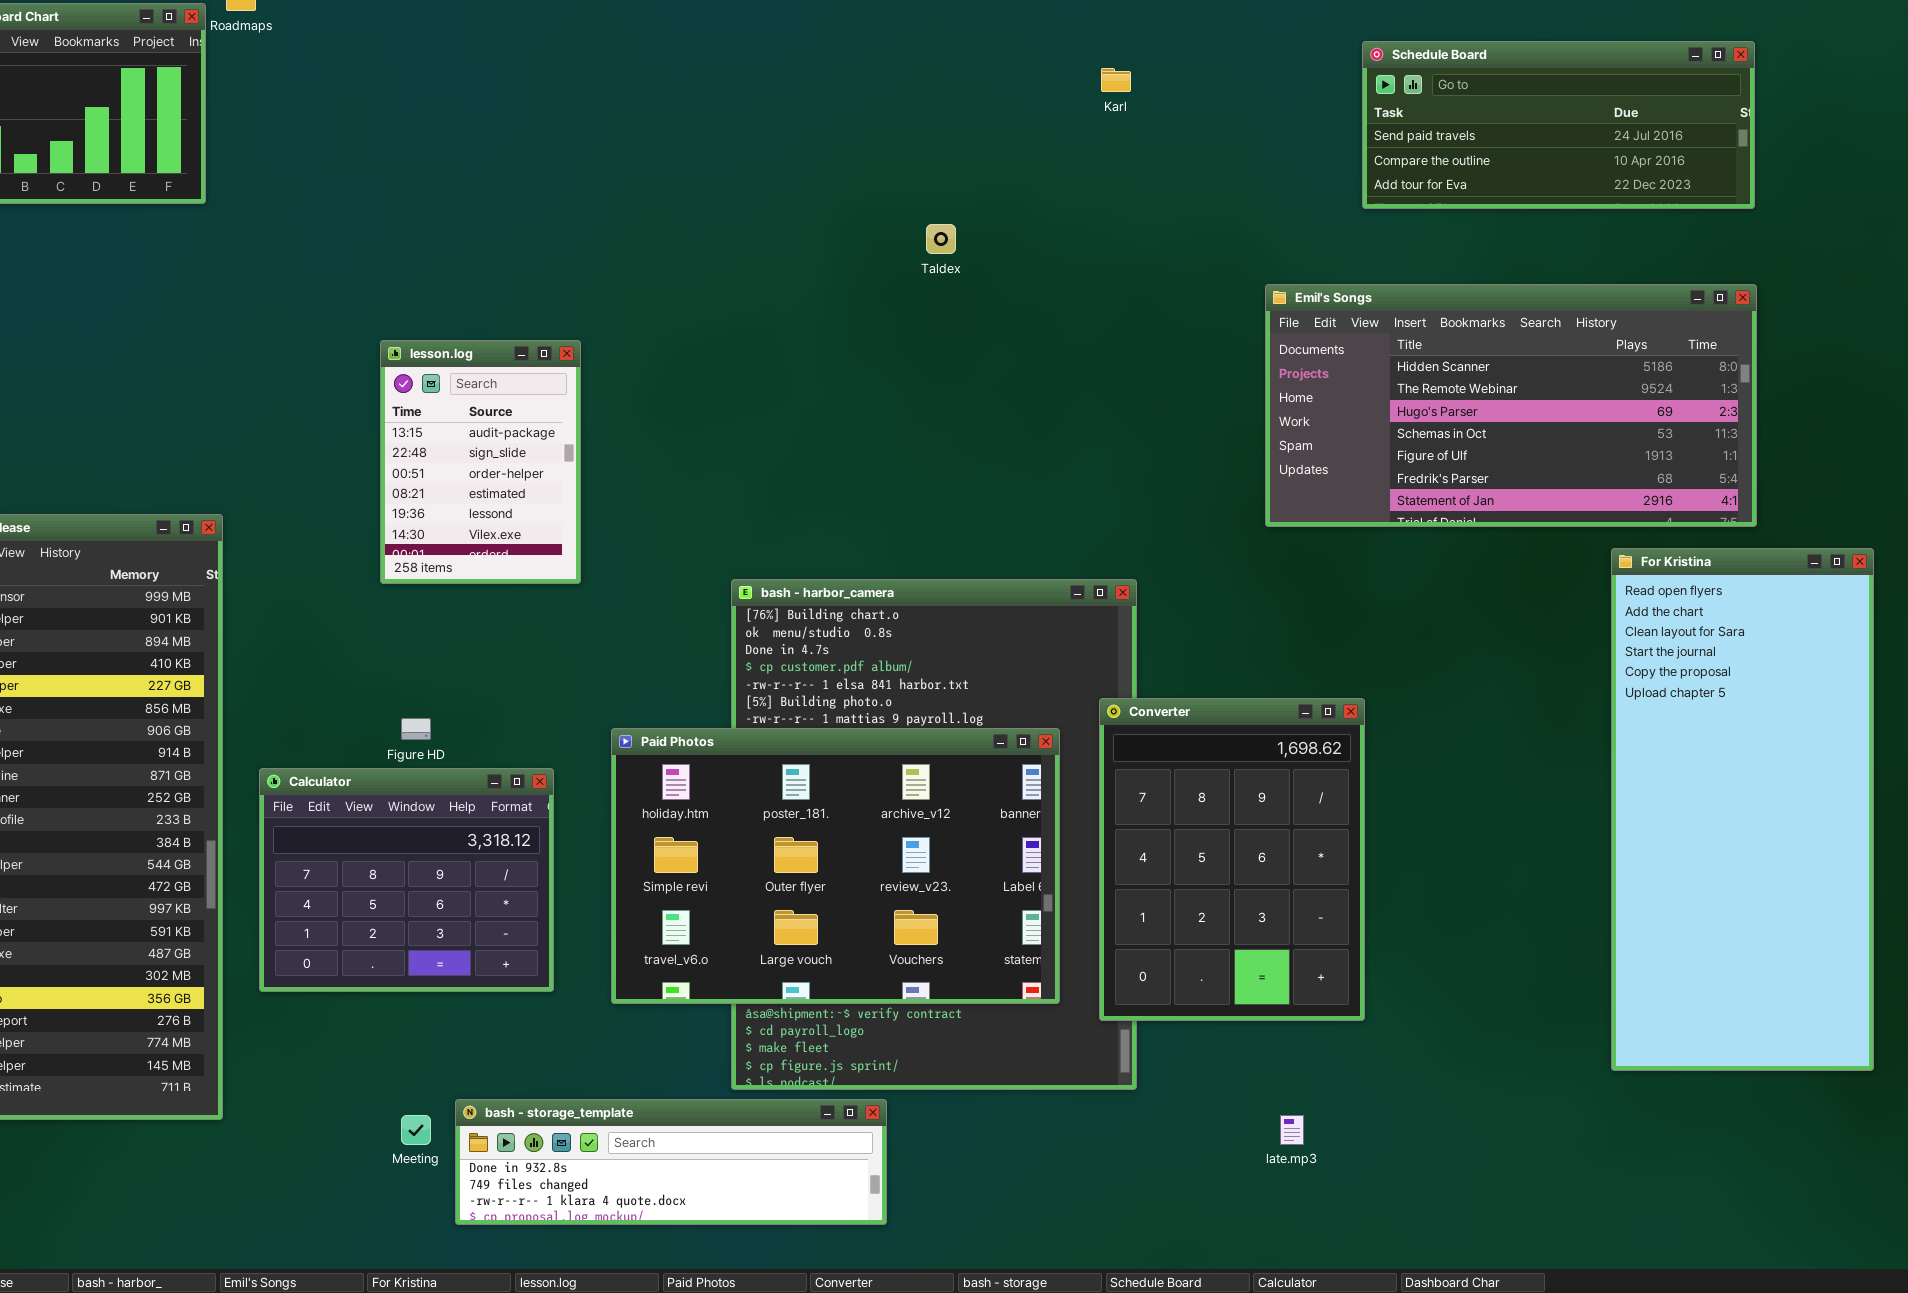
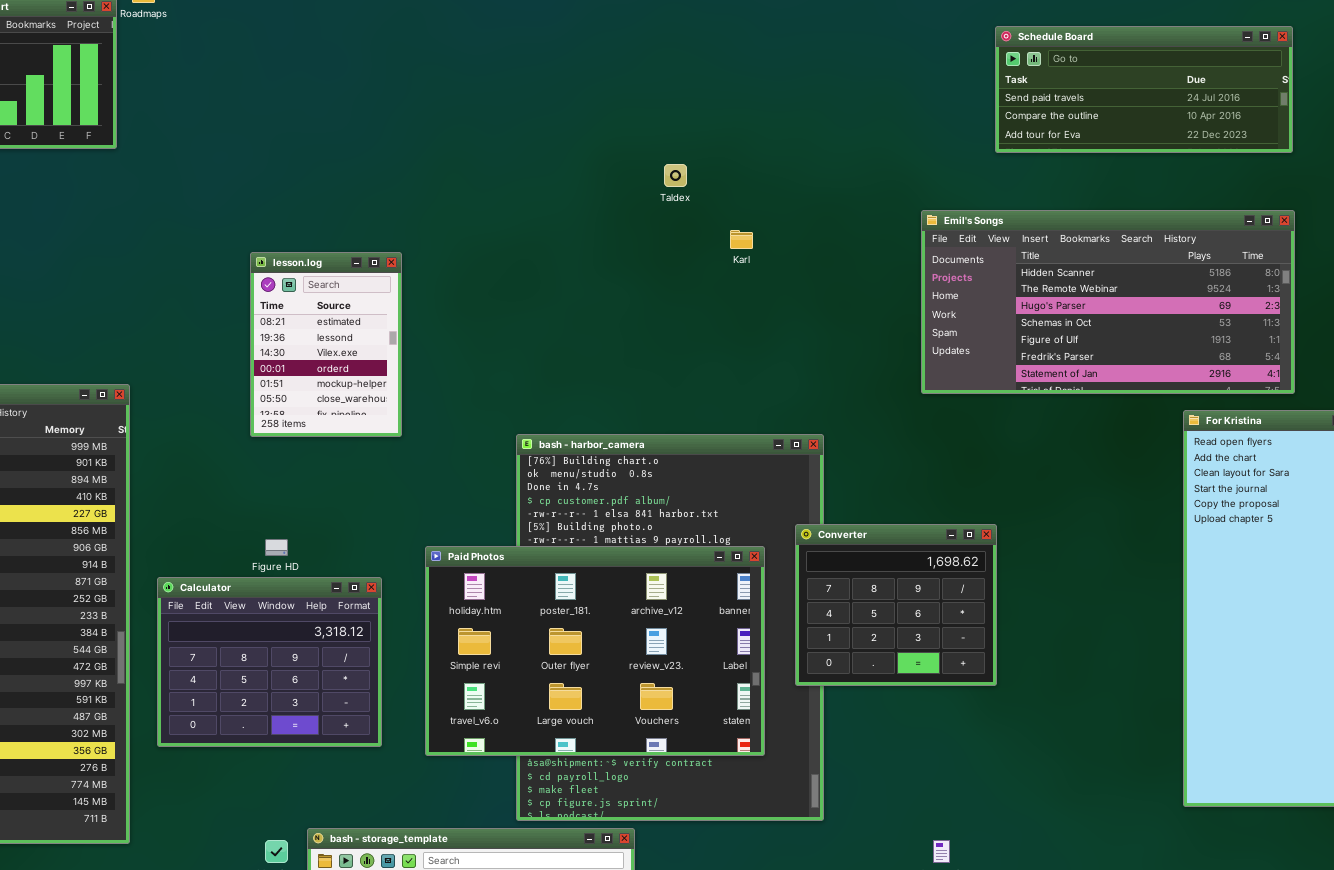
Karl: [1101,68,1131,92] -> [730,230,753,249], moved
lesson.log: [380,340,581,584] -> [250,252,402,437], scrolled down 3 rows
Converter: [1099,698,1365,1021] -> [795,524,997,686], resized

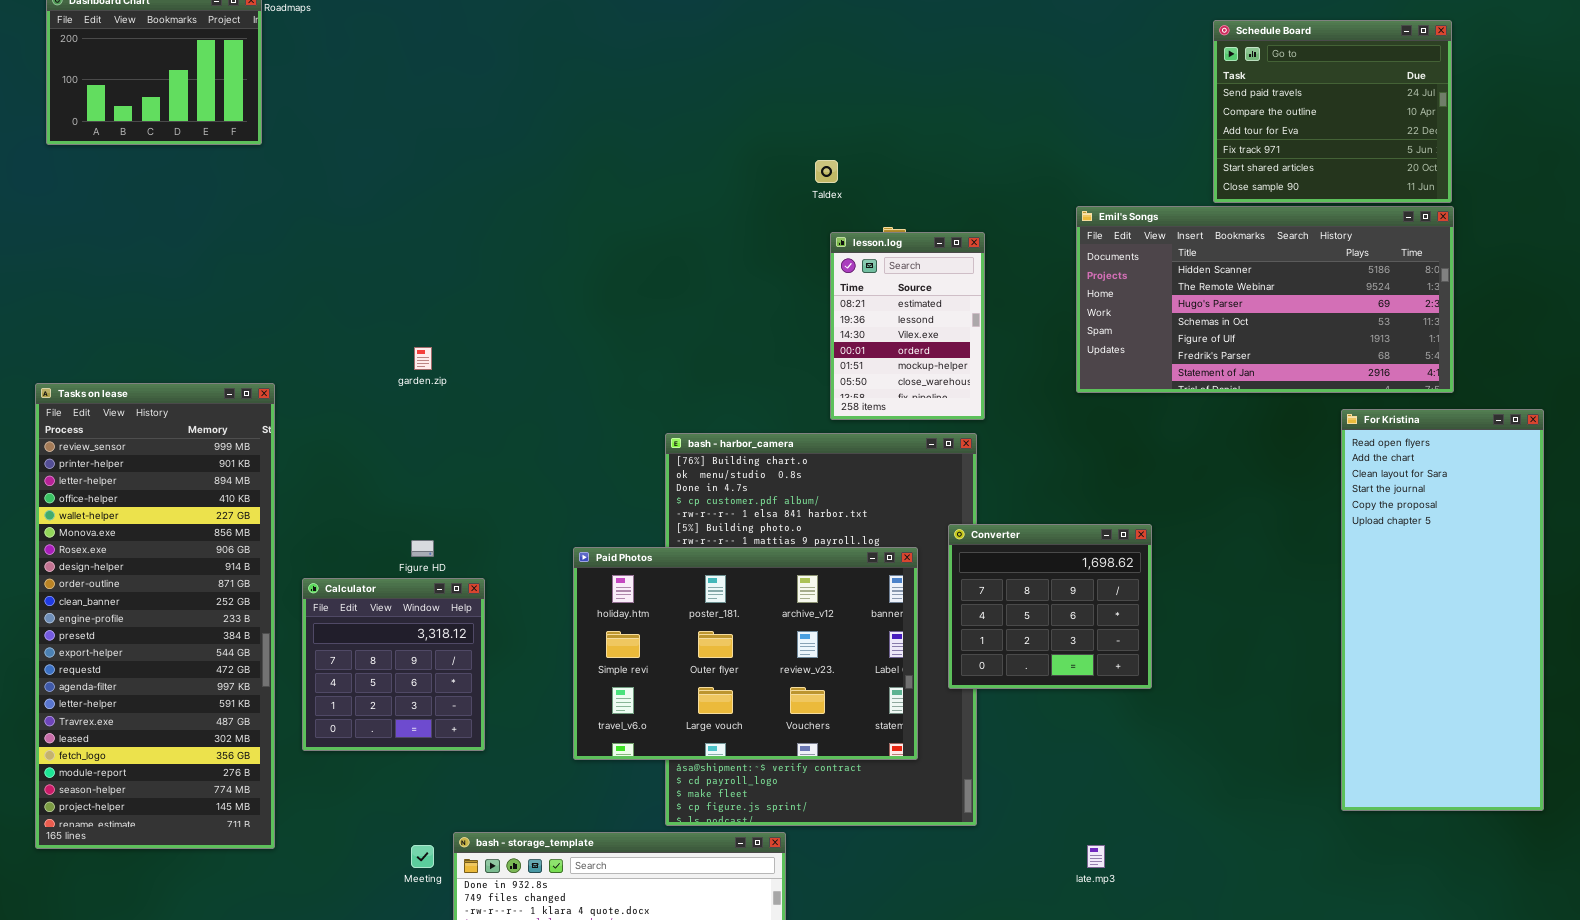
Schedule Board: [995,26,1293,153] -> [1213,20,1452,203], resized
lesson.log: [250,252,402,437] -> [830,232,985,420], moved
Calculator: [157,577,382,747] -> [302,578,485,751], resized

